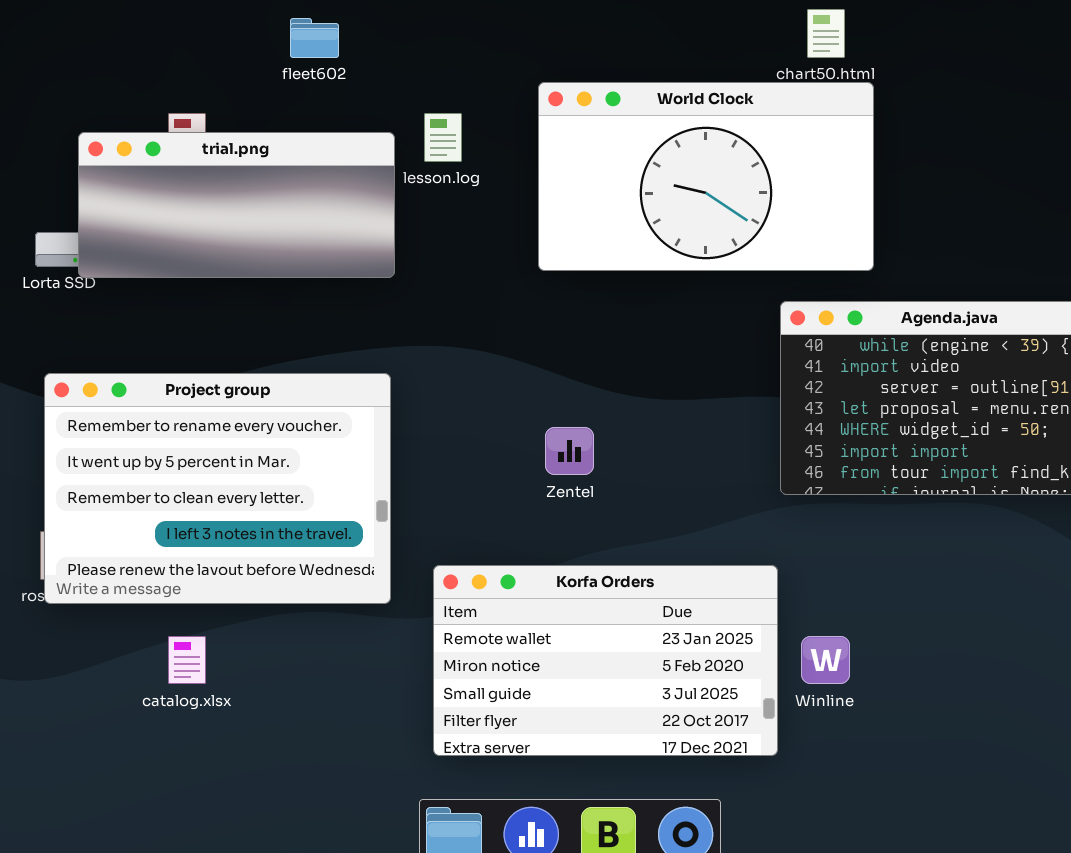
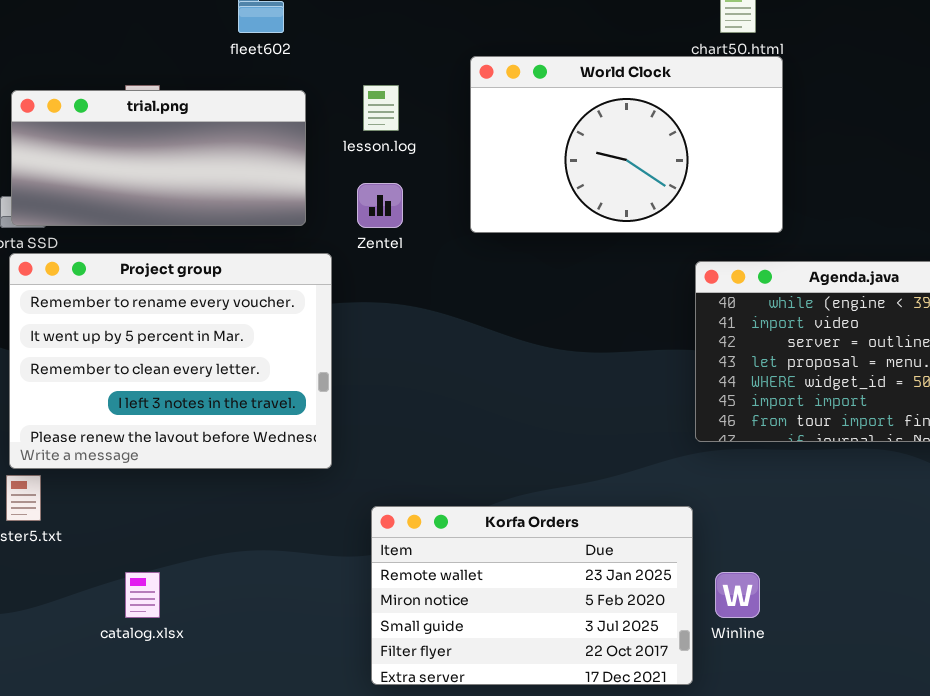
trial.png: [78,132,395,278] -> [11,90,306,226], moved
Project group: [44,373,391,604] -> [9,253,332,469], moved
Zentel: [545,427,594,475] -> [357,183,403,228], moved

